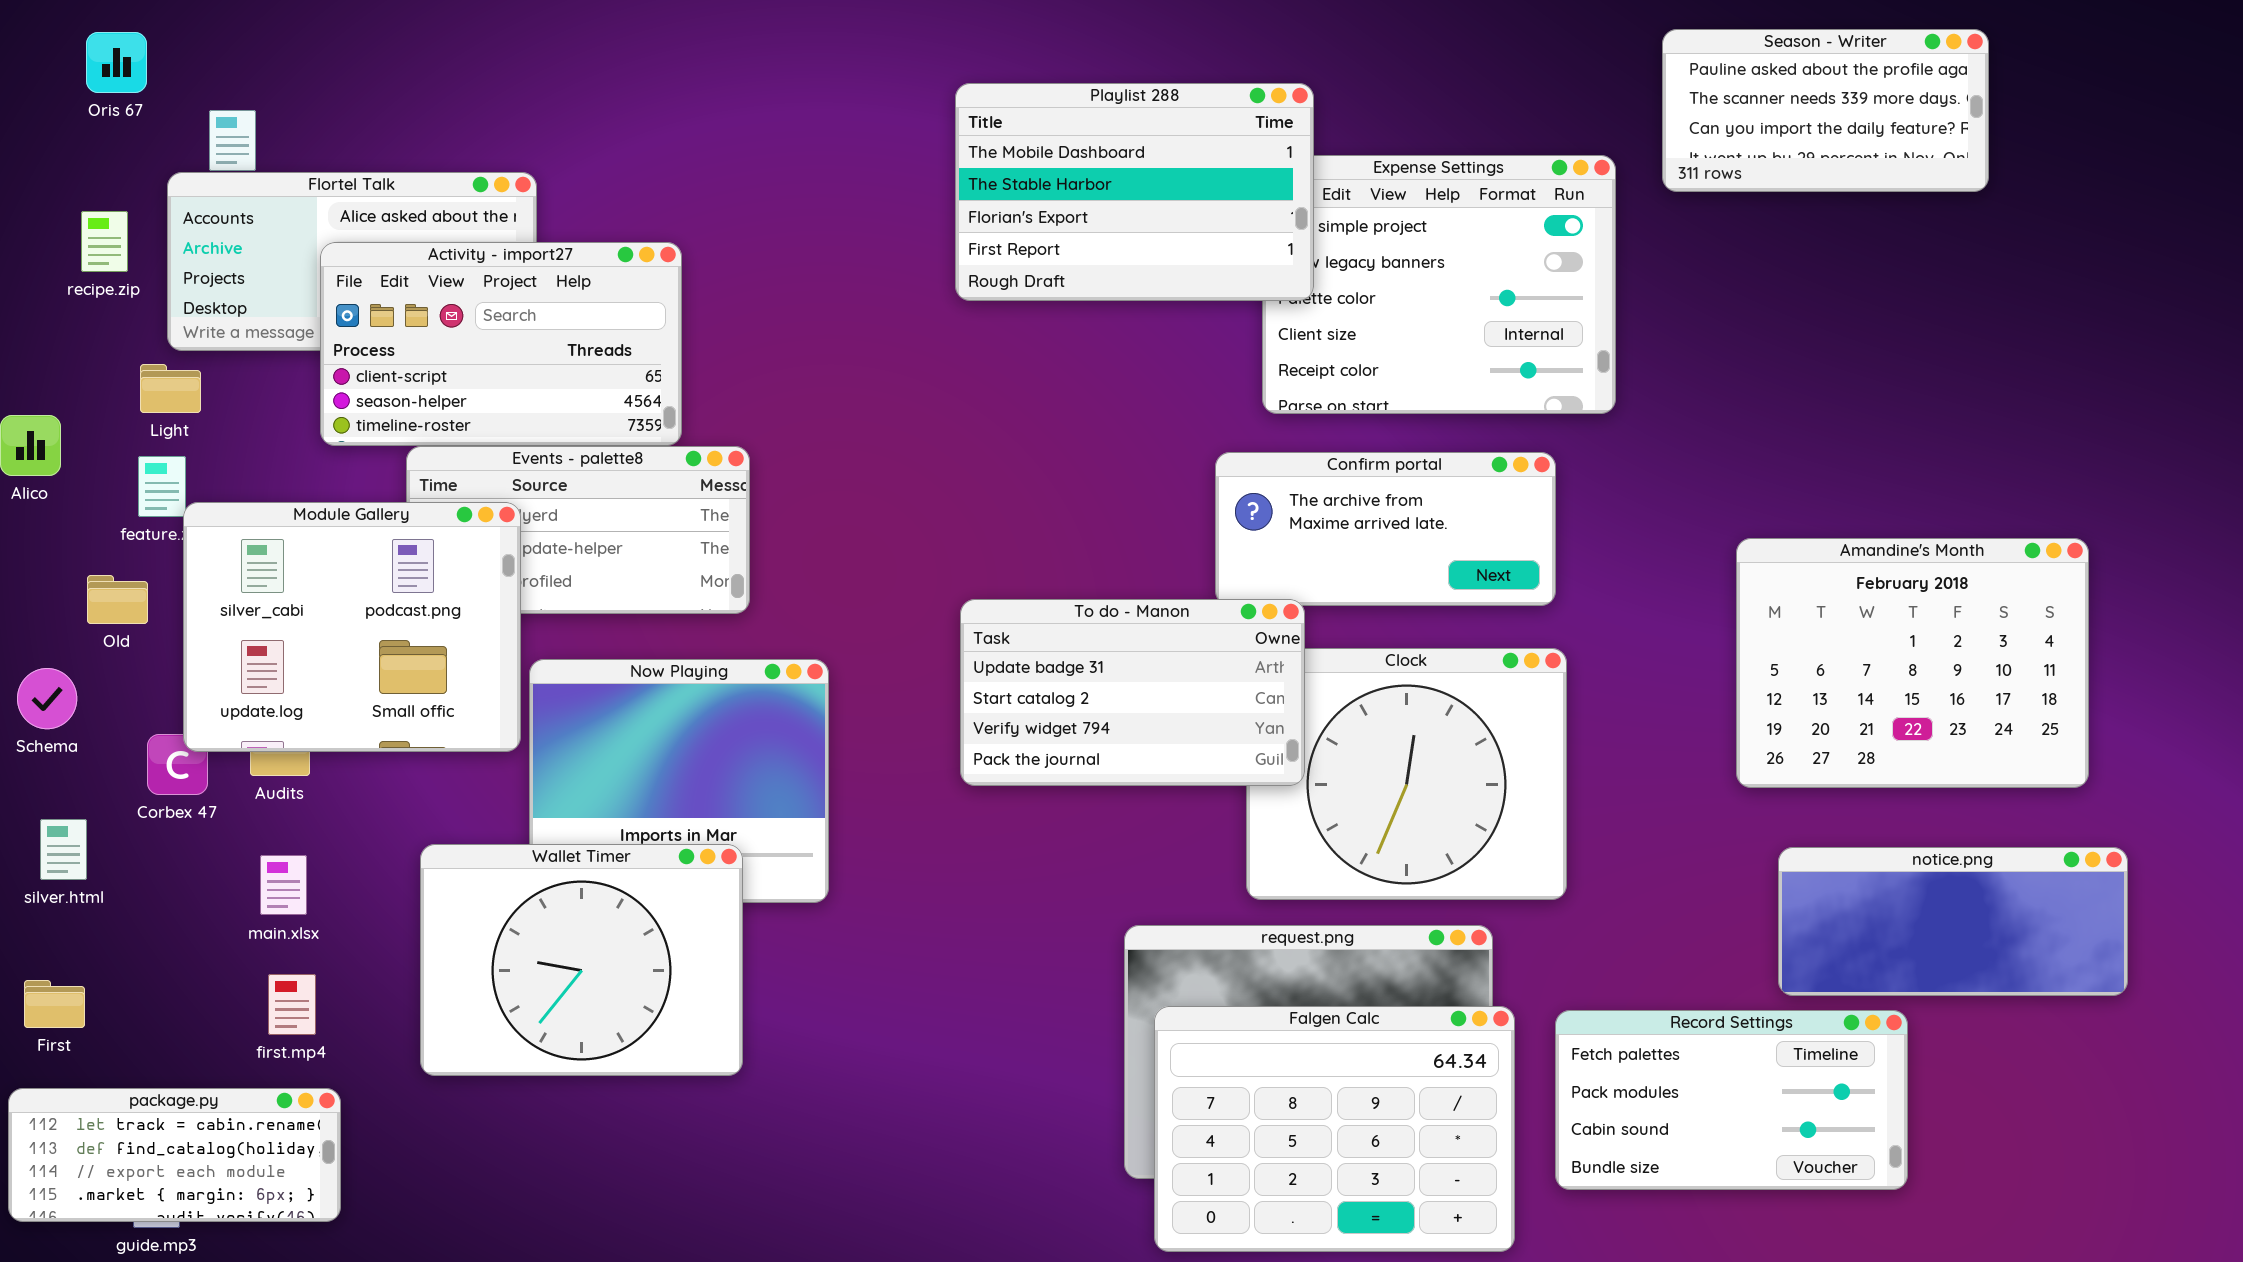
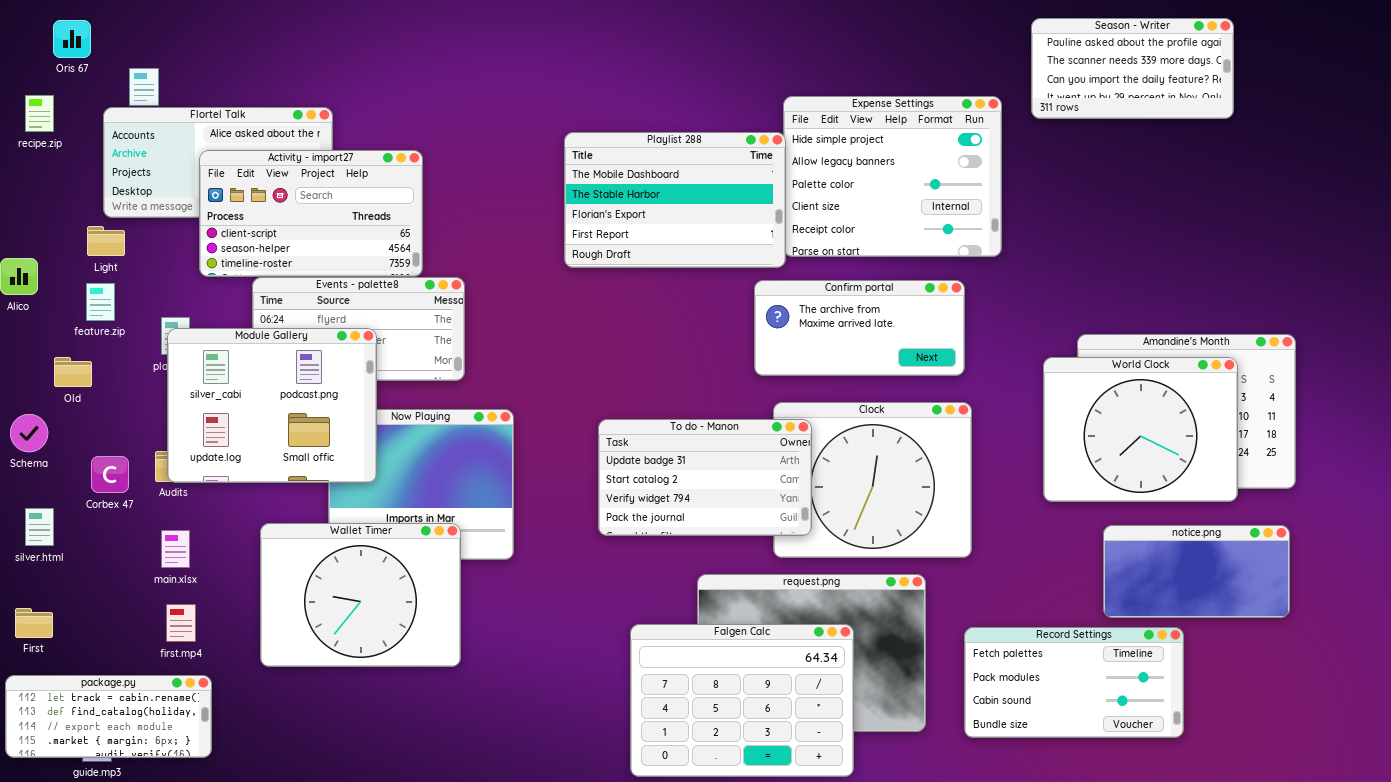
Playlist 288: [955,83,1314,301] -> [564,132,786,268], moved
recipe.zip: [81,211,128,272] -> [25,95,54,132], moved
Module Gallery: [183,502,521,752] -> [167,328,377,483], moved
World Clock: none -> [1043,357,1238,502], opened
To do - Manon: [960,599,1305,786] -> [598,419,812,536], moved
notice.png: [1778,847,2128,996] -> [1103,525,1290,618], resized
Falgen Calc: [1154,1006,1515,1252] -> [630,624,854,777], moved

